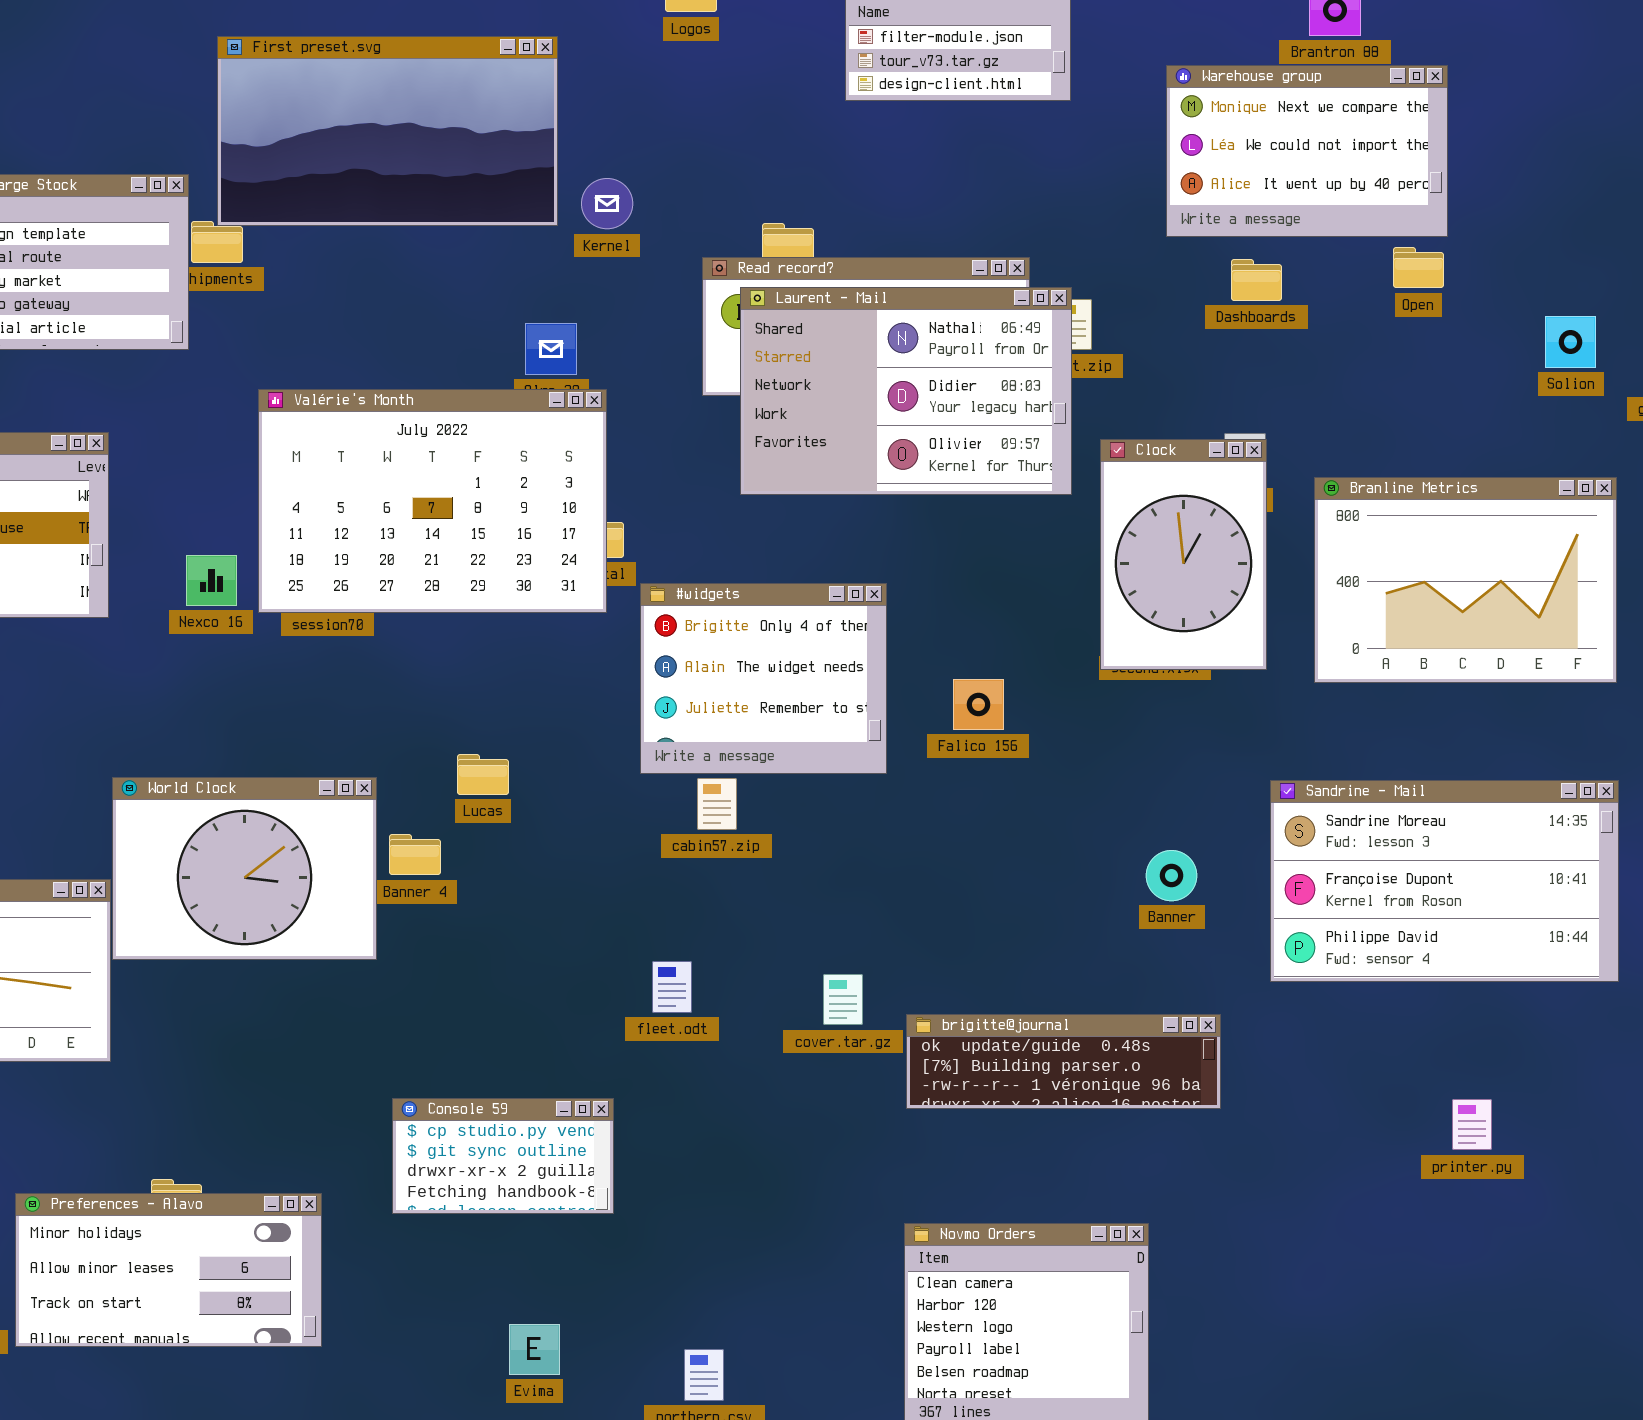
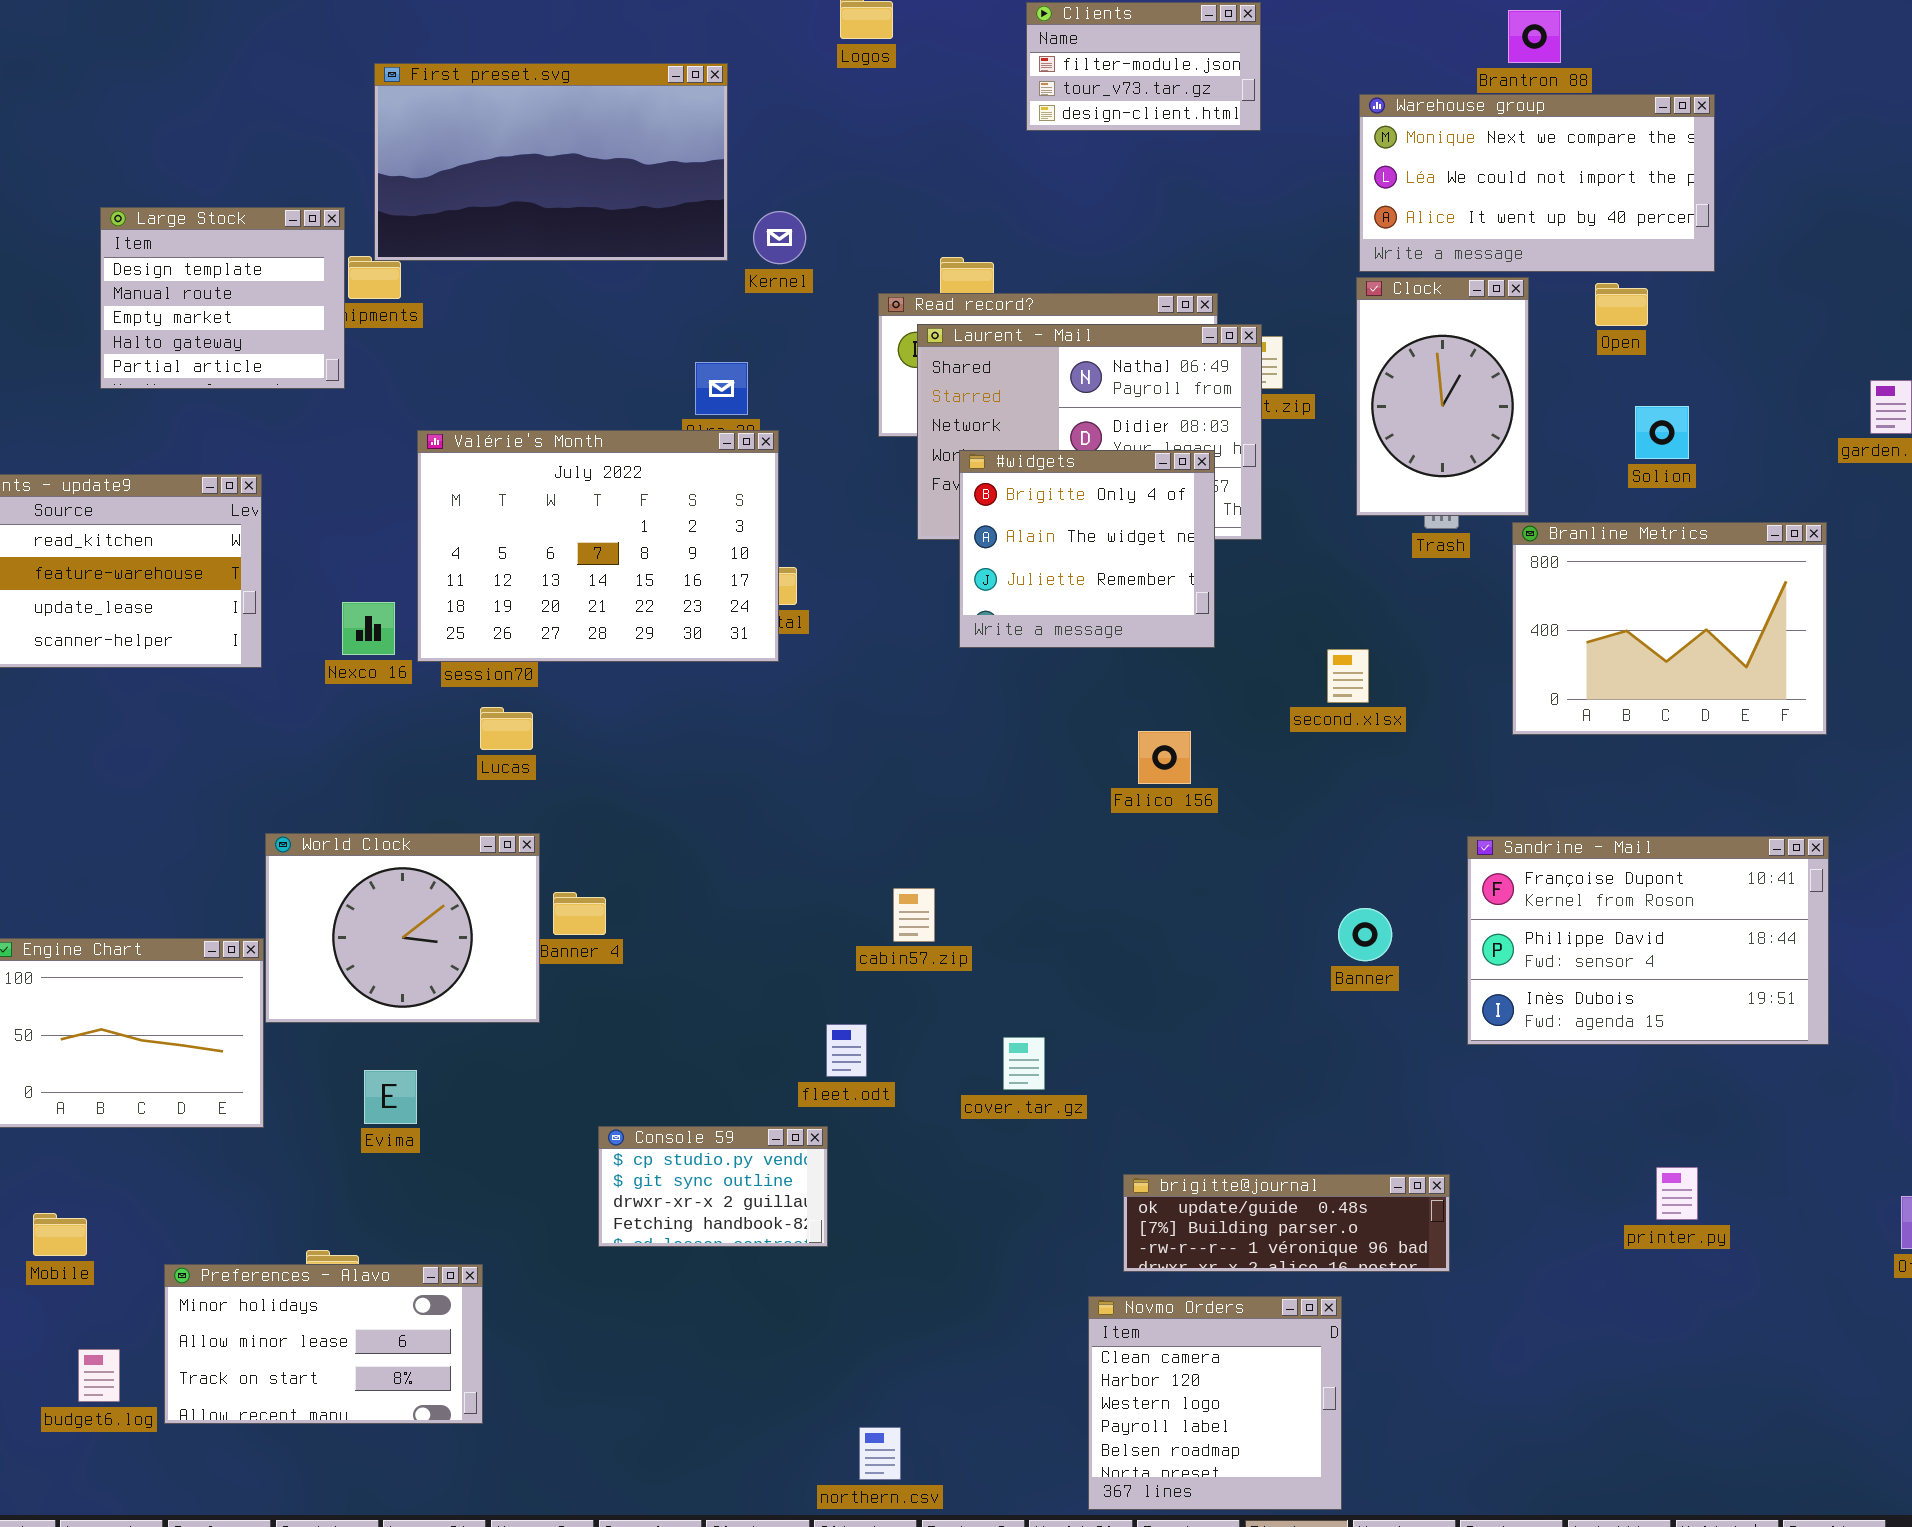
Warehouse group: [1166,65,1448,237] -> [1359,94,1715,272], resized
Solion: [1545,316,1596,368] -> [1635,406,1689,459], moved
Clock: [1100,439,1267,670] -> [1356,277,1529,516], moved
#widgets: [640,583,887,774] -> [959,450,1215,648], moved
Lucas: [457,754,509,795] -> [480,707,533,750], moved
cabin57.zip: [697,778,737,830] -> [893,888,935,942], moved
Sandrine - Mail: [1270,780,1619,982] -> [1467,836,1829,1045], scrolled down 1 row
brigitte@journal: [906,1014,1221,1109] -> [1123,1174,1450,1272], moved
Console 59: [392,1098,614,1214] -> [598,1126,828,1247], moved
Evima: [509,1324,560,1375] -> [364,1070,417,1124], moved

